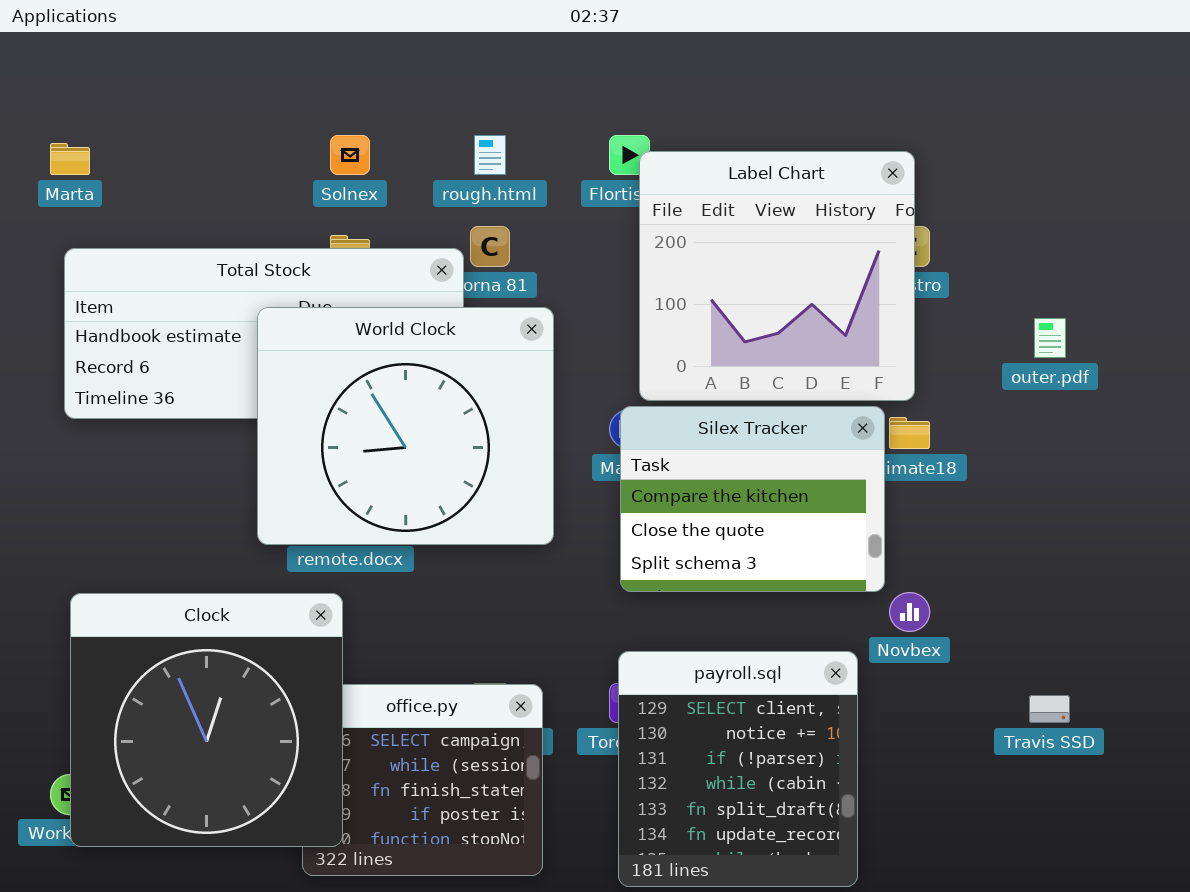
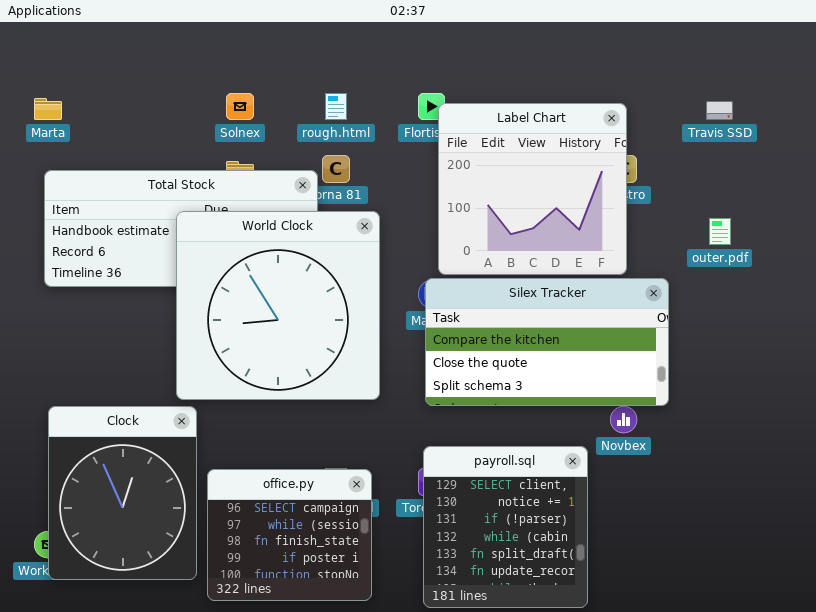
World Clock: [257,307,554,545] -> [176,211,380,400], resized
Silex Tracker: [620,406,885,592] -> [425,278,669,406], resized
Clock: [70,593,343,847] -> [48,406,197,580], resized
Travis SSD: [1029,695,1070,723] -> [706,101,733,120], moved

